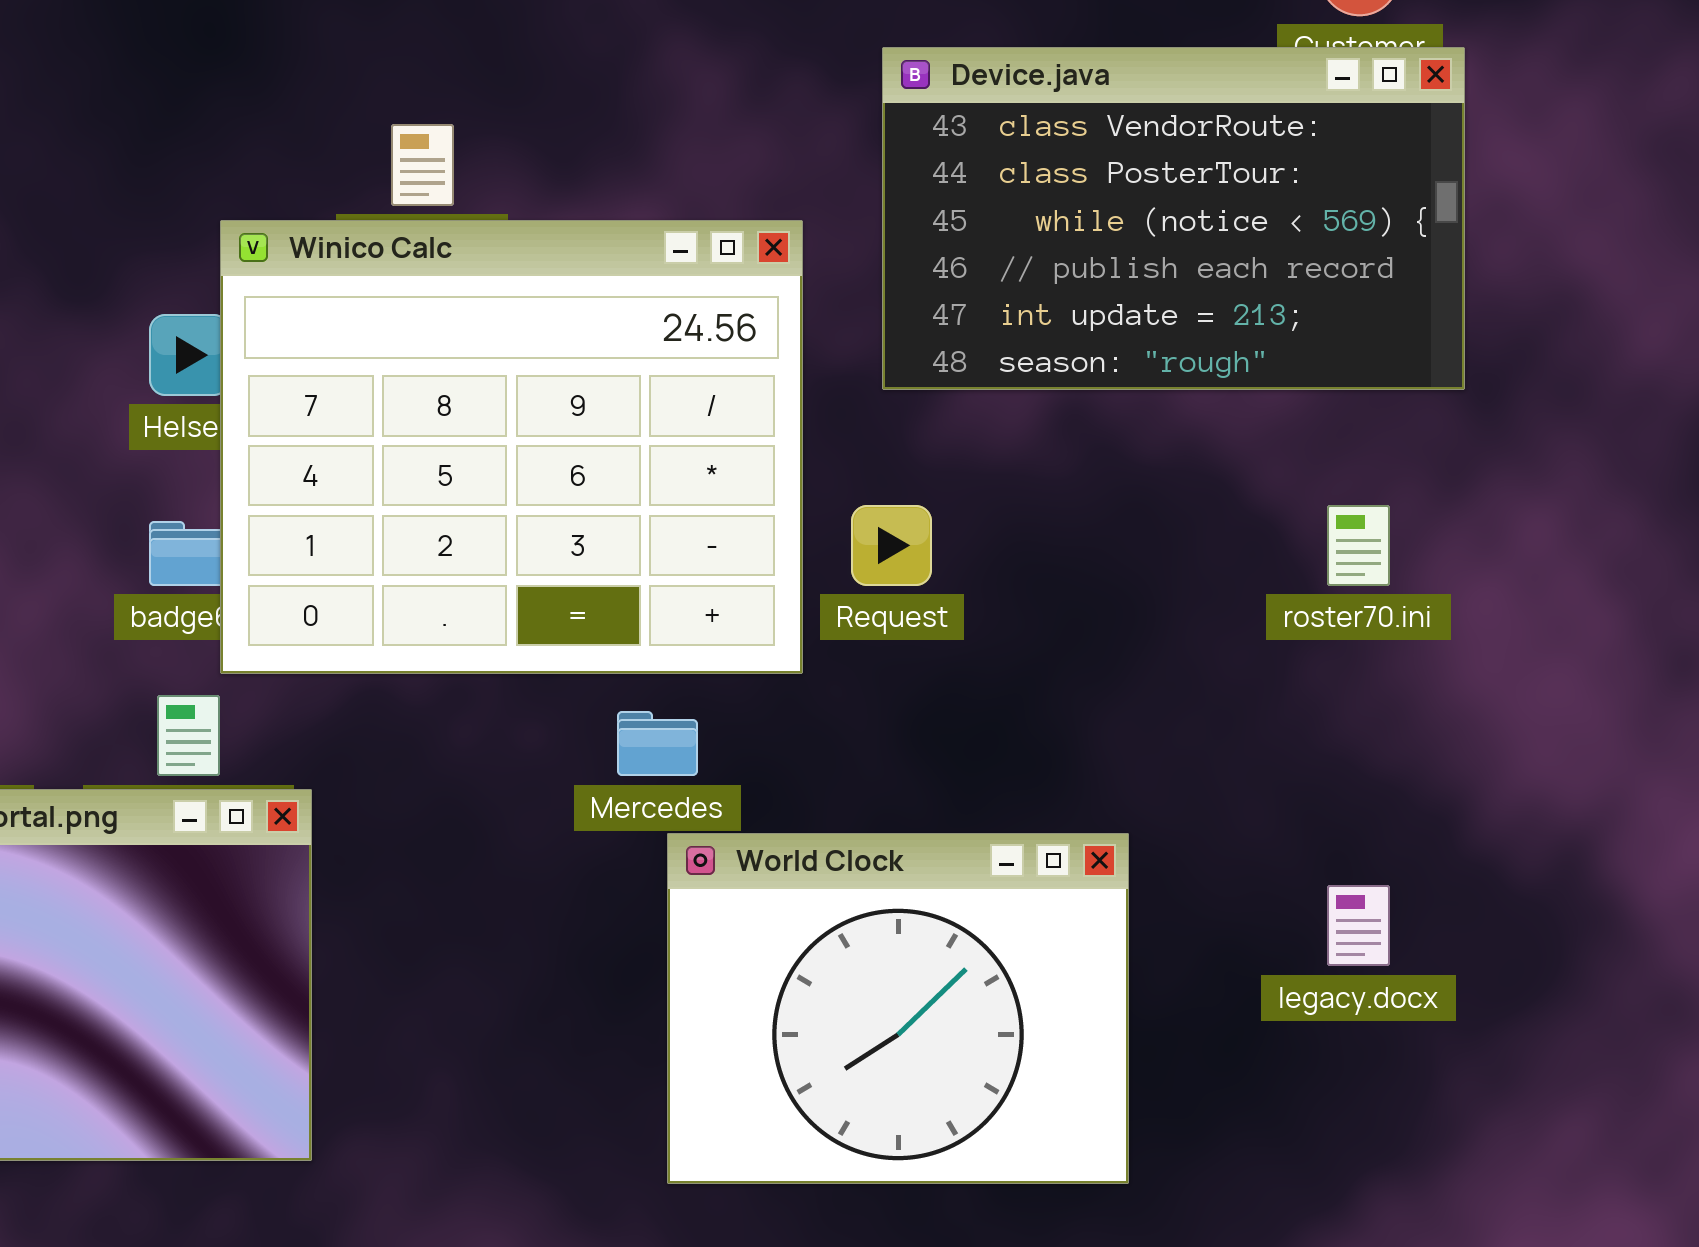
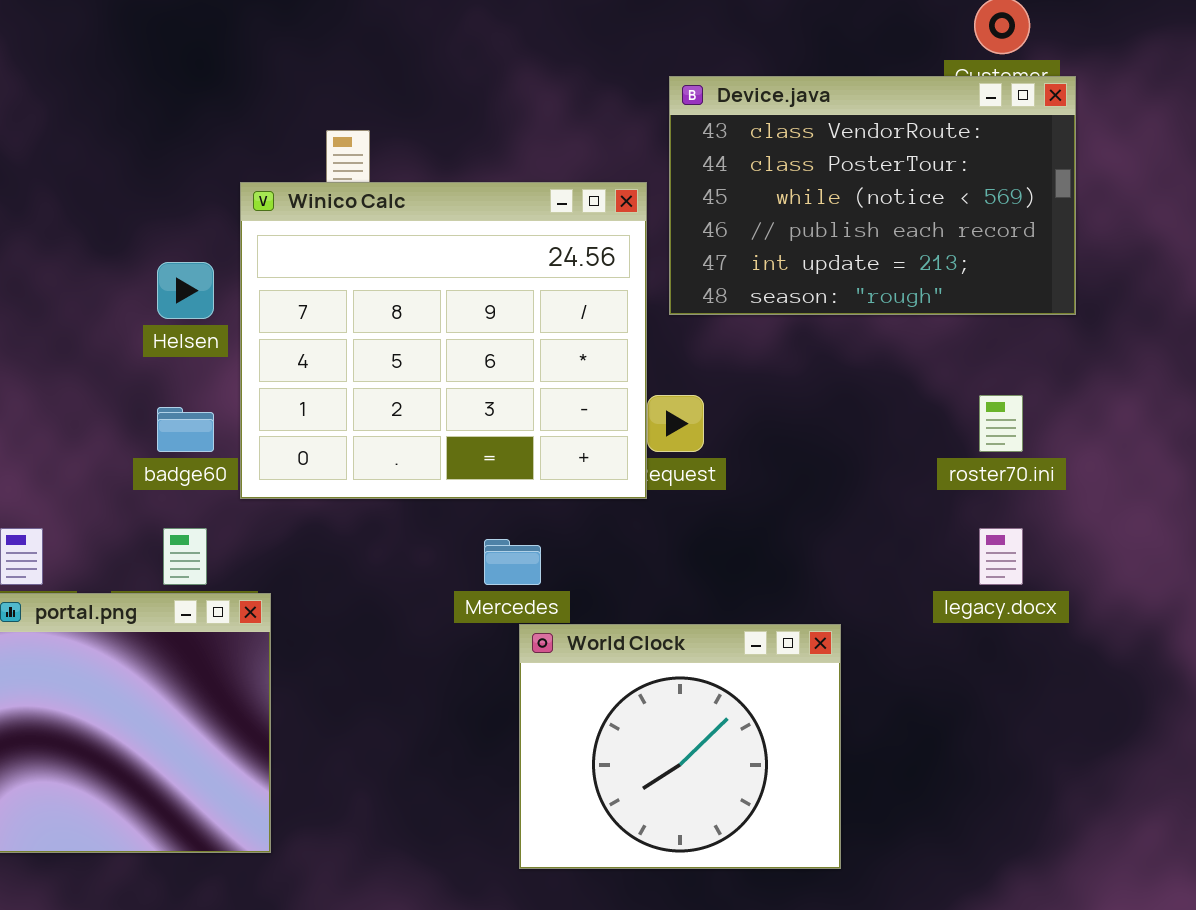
Winico Calc: [220,220,803,674] -> [240,182,647,499], moved
legacy.docx: [1327,885,1390,966] -> [979,528,1023,585], moved

